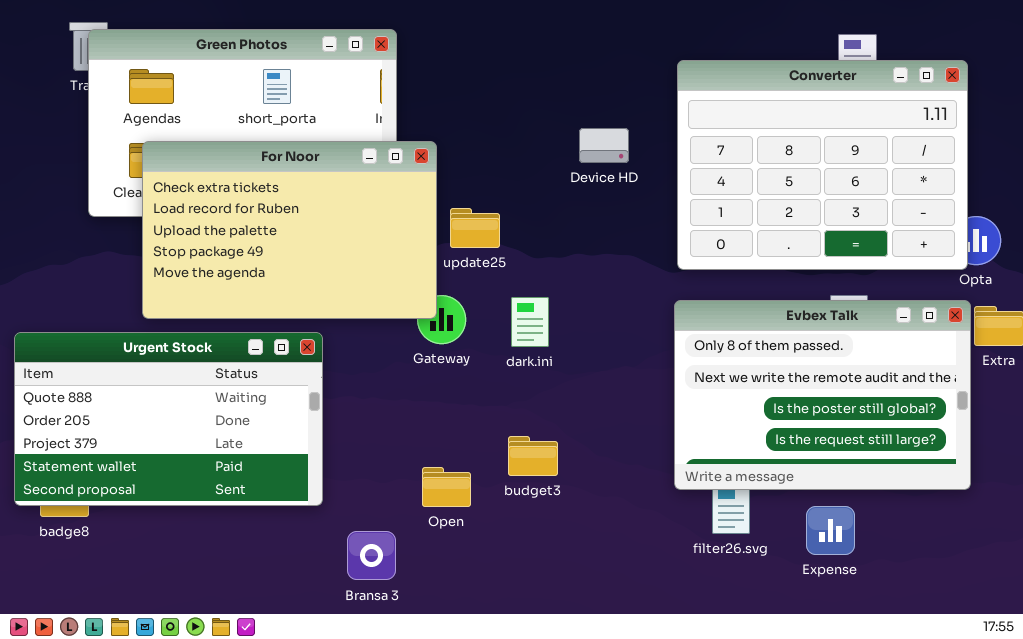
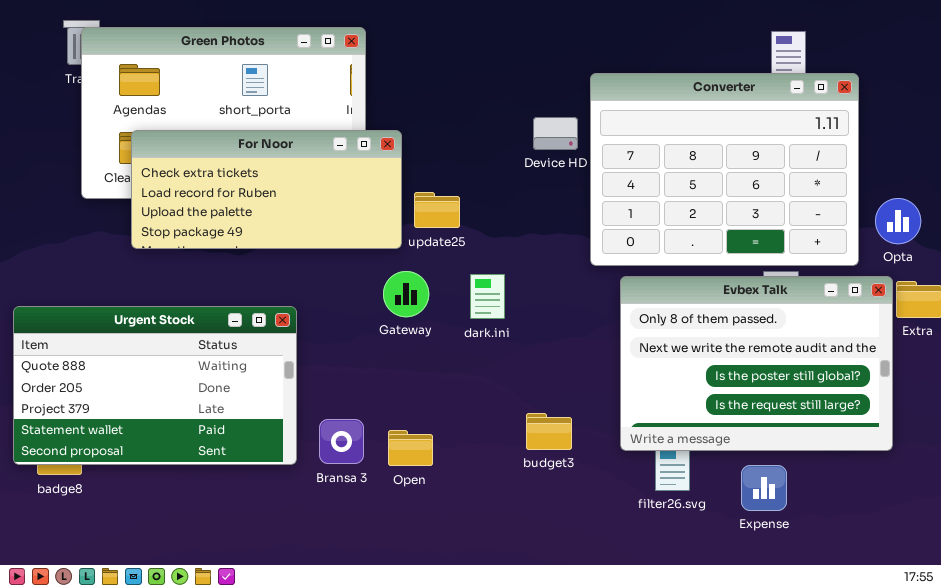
Converter: [677,60,968,270] -> [590,73,859,266], moved
For Noor: [142,141,437,319] -> [131,130,402,249], resized
budget3: [508,436,558,476] -> [526,413,572,450], moved
Bransa 3: [347,531,396,580] -> [319,419,364,464], moved

